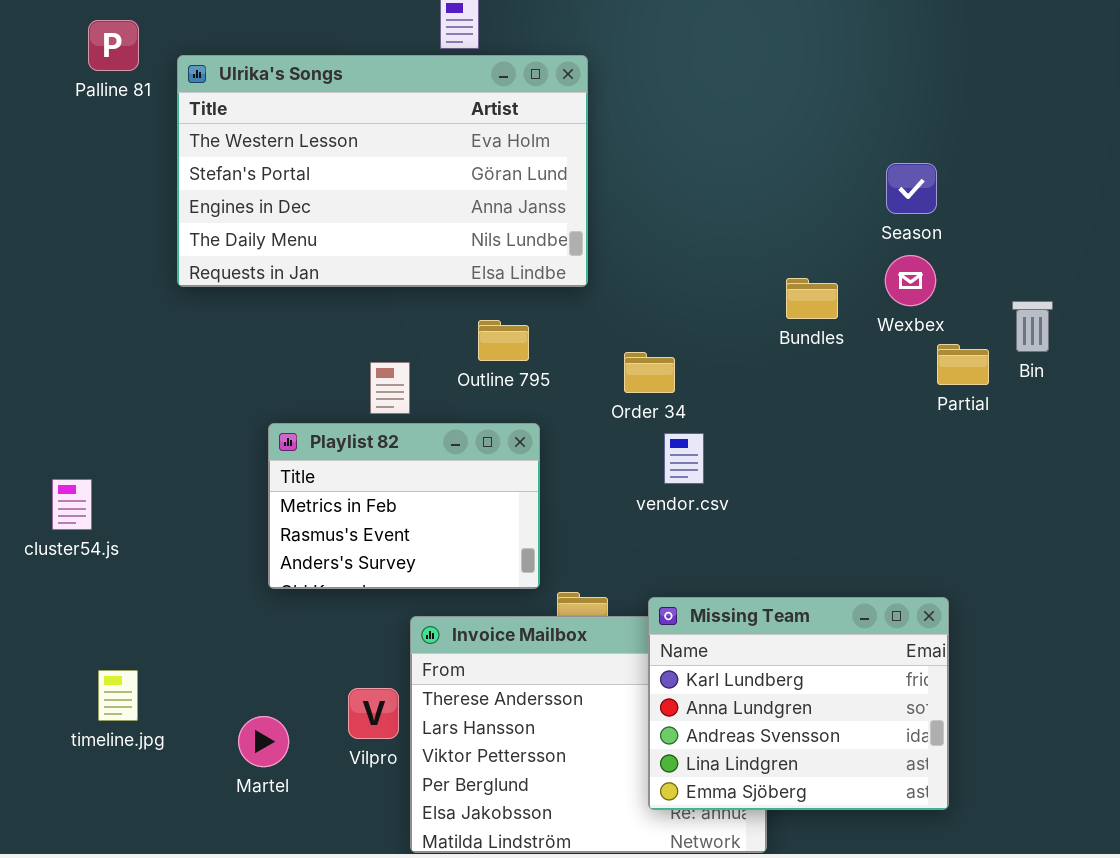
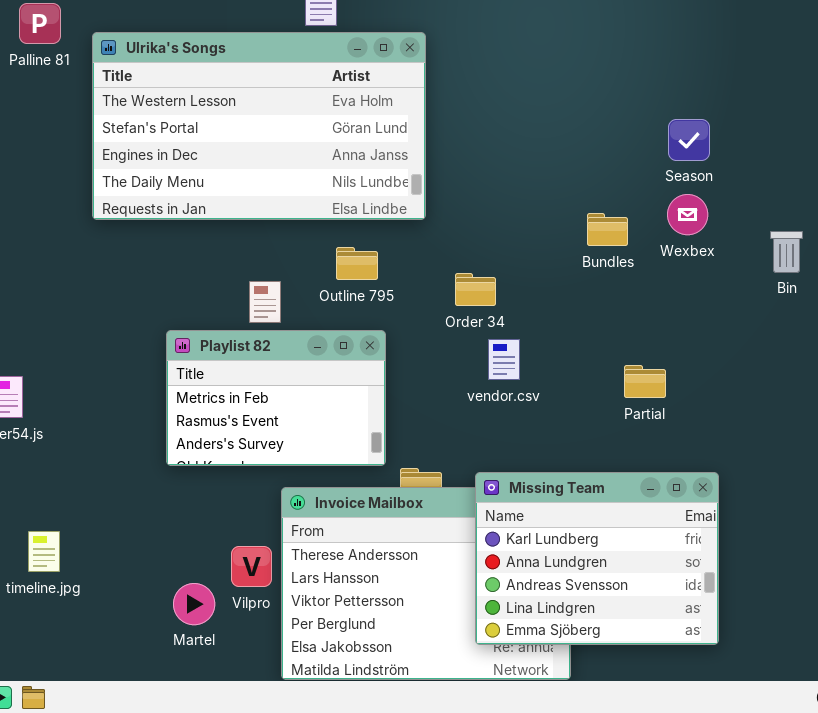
Partial: [937,344,989,385] -> [624,365,666,398], moved
Martel: [238,716,289,767] -> [173,583,215,625], moved

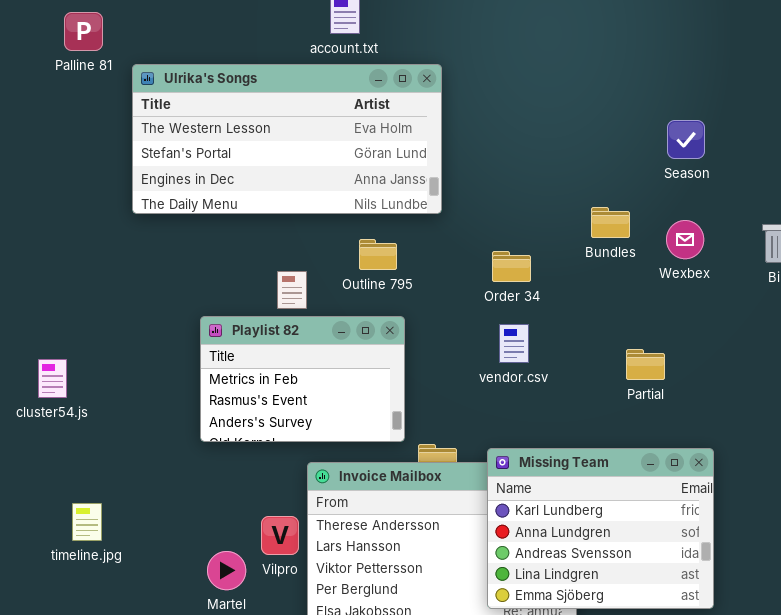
Ulrika's Songs: [92,32,426,220] -> [132,64,442,214], resized
Wexbex: [667,194,708,235] -> [666,220,704,259], moved
Order 34: [455,273,496,306] -> [492,251,531,282], moved

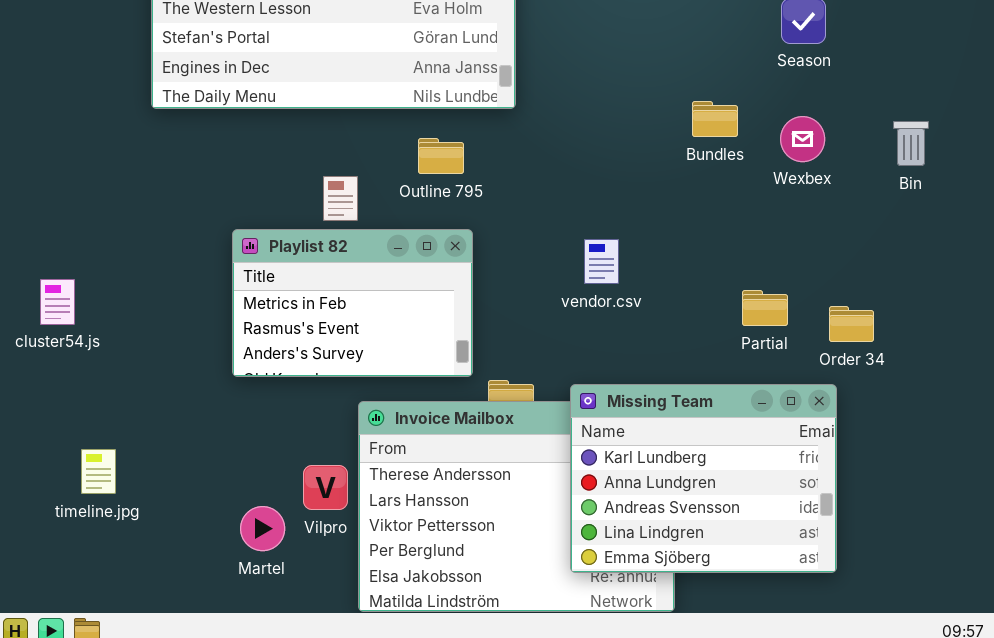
Order 34: [492,251,531,282] -> [829,306,874,342], moved
Partial: [626,349,665,380] -> [742,290,788,326], moved

